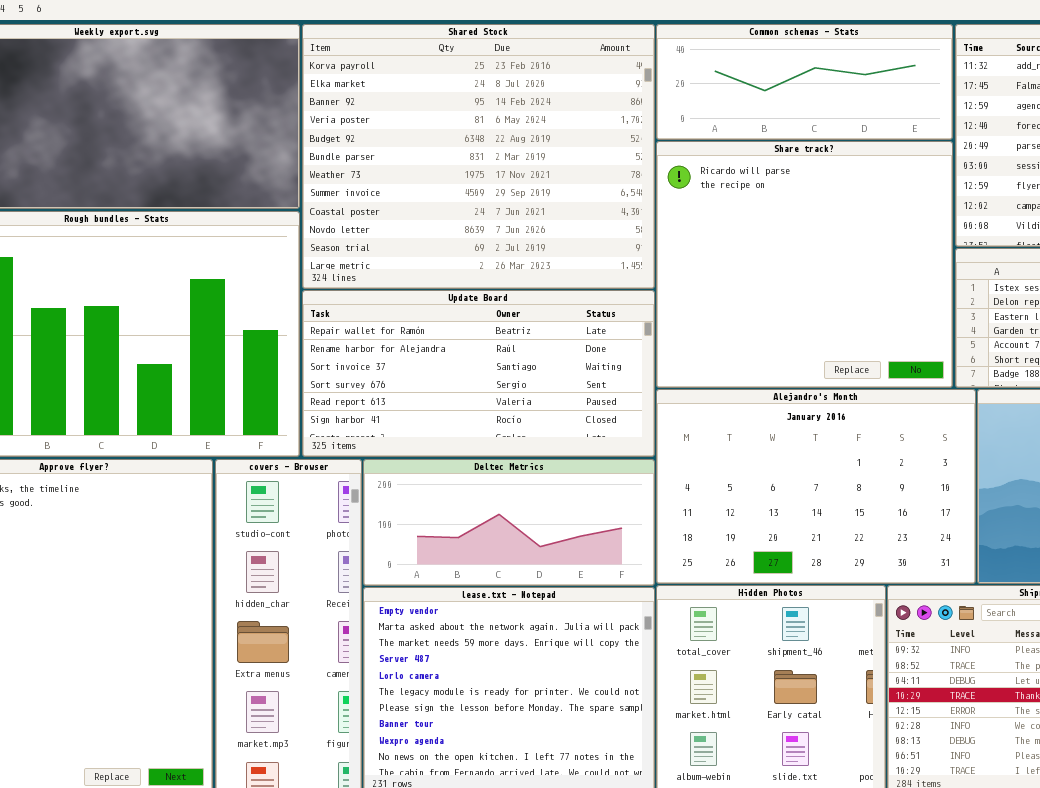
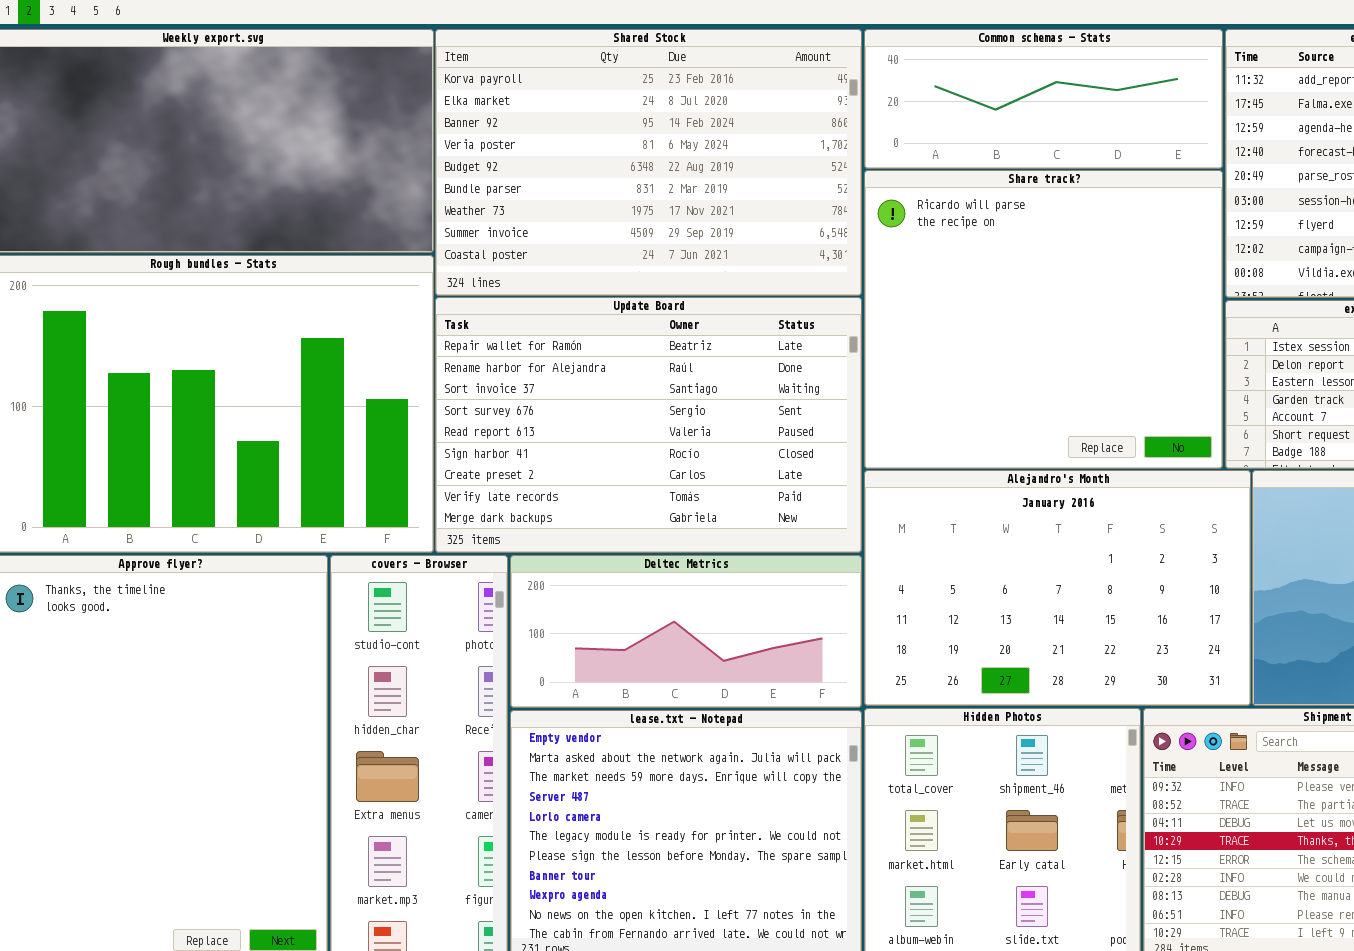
Shared Stock: [302,24,655,289] -> [435,29,862,296], resized
Update Board: [302,290,655,457] -> [435,297,862,553], resized

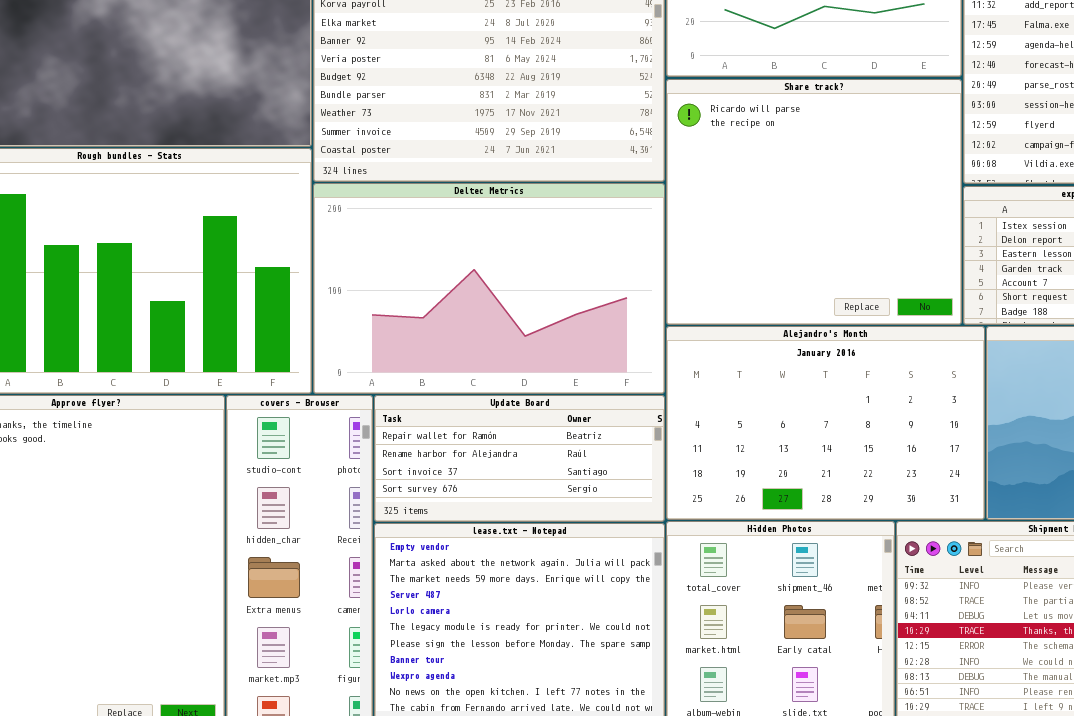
Update Board: [435,297,862,553] -> [374,395,665,522], moved, resized
Deltec Metrics: [510,555,862,708] -> [313,183,665,394], moved, resized

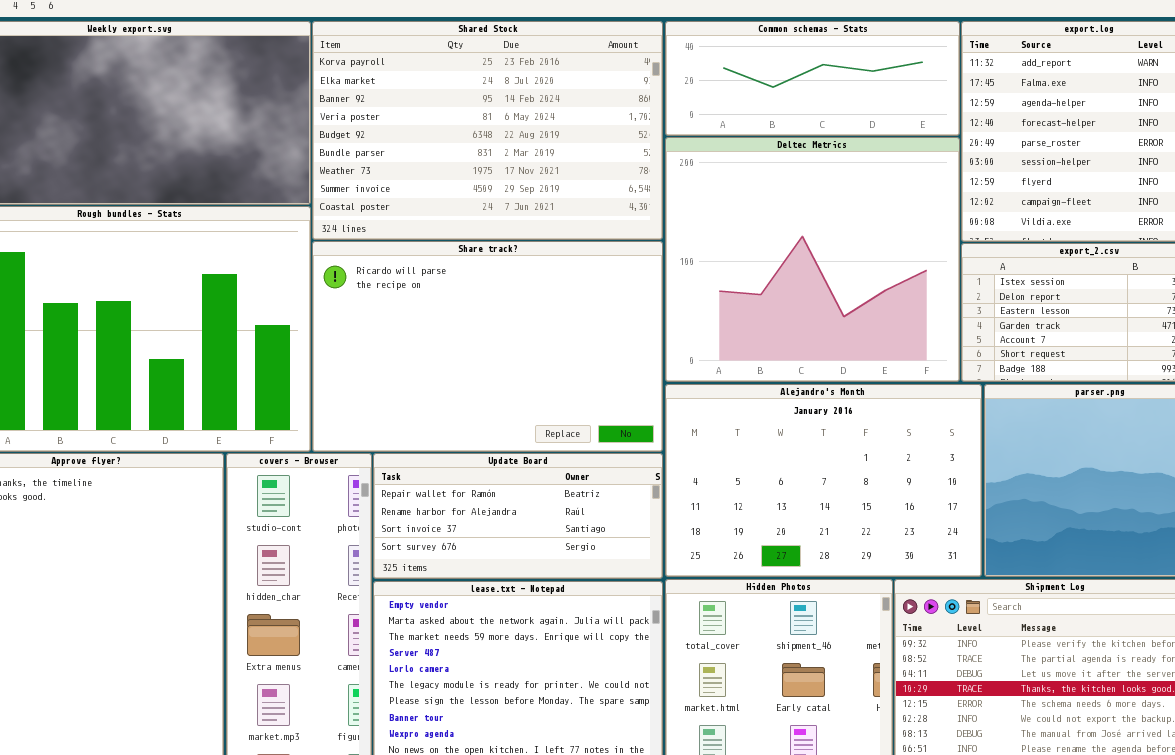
Share track?: [666,79,962,325] -> [312,241,663,452], moved, resized
Deltec Metrics: [313,183,665,394] -> [665,137,960,382], moved, resized

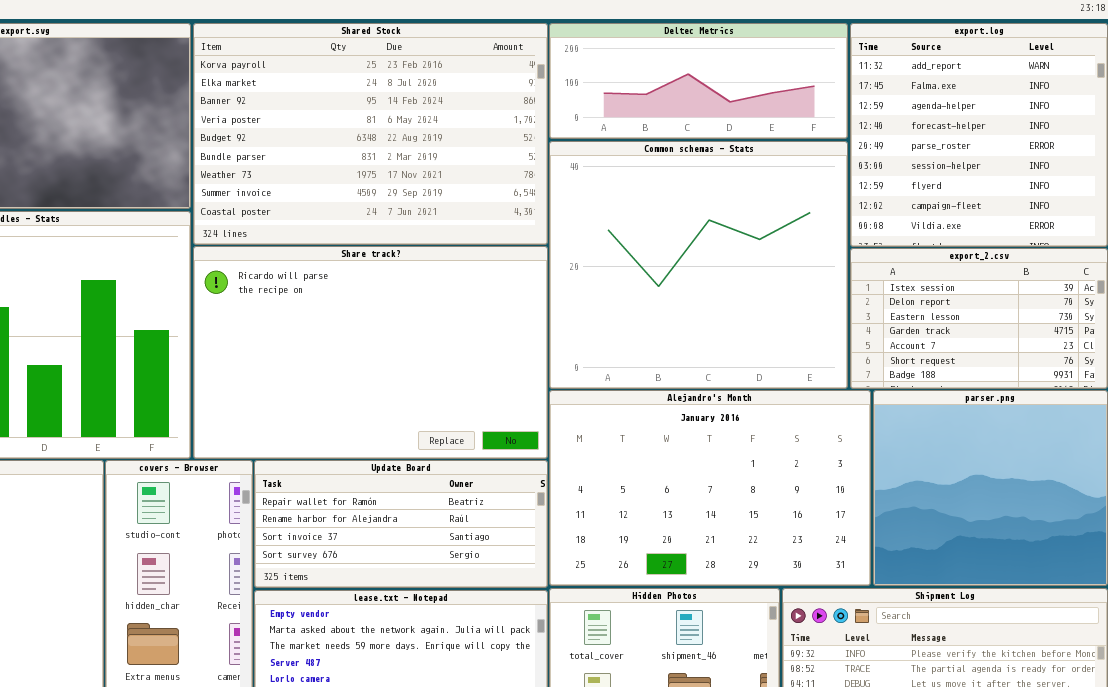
Common schemas - Stats: [665,21,960,136] -> [549,141,848,389], moved, resized
Deltec Metrics: [665,137,960,382] -> [549,23,848,139], moved, resized

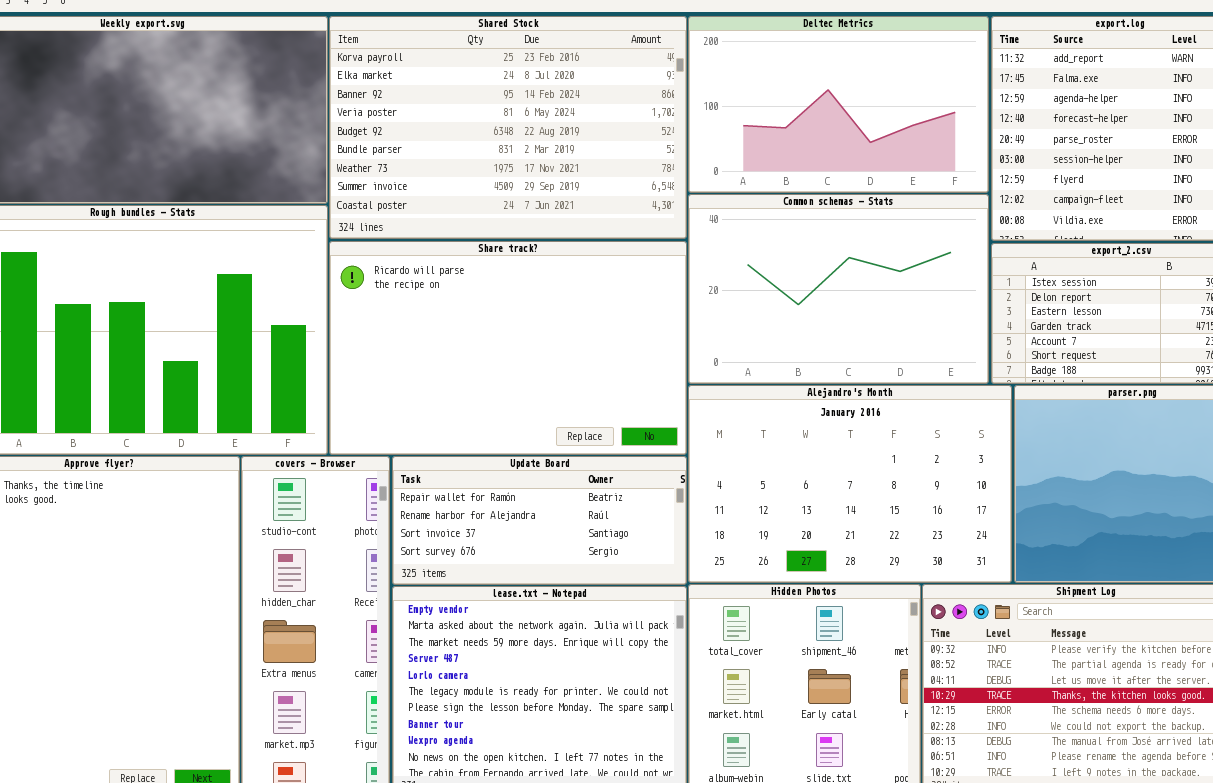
Deltec Metrics: [549,23,848,139] -> [688,16,989,193], resized
Common schemas - Stats: [549,141,848,389] -> [688,194,989,384], resized

